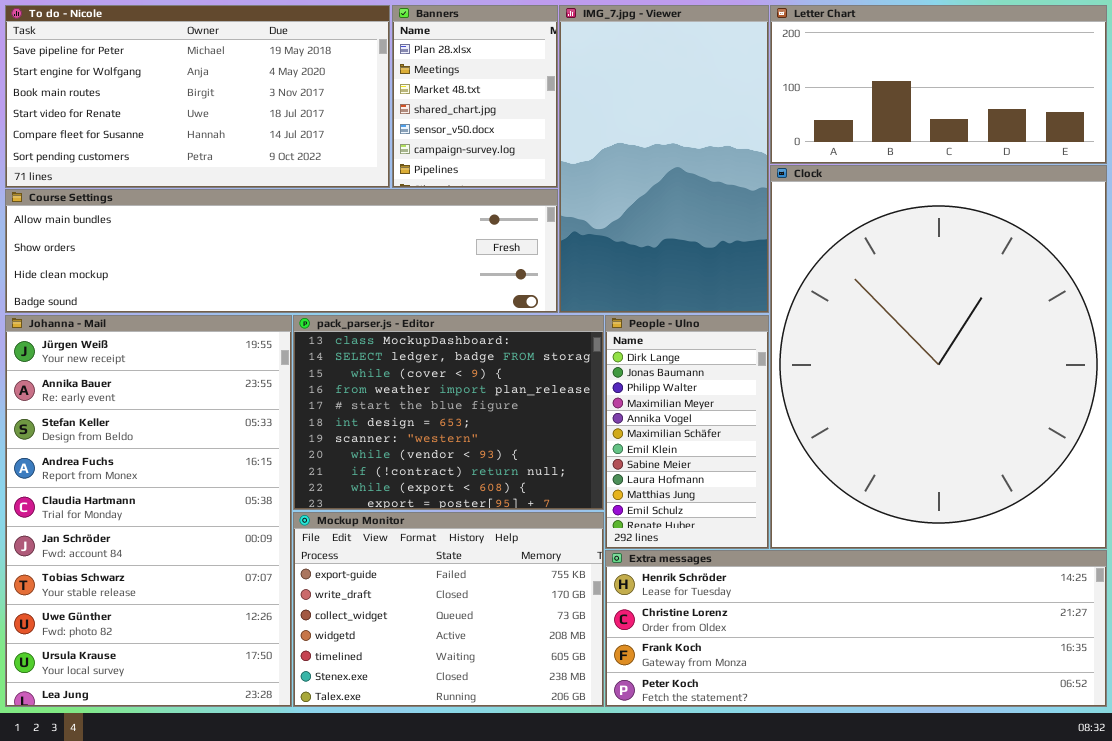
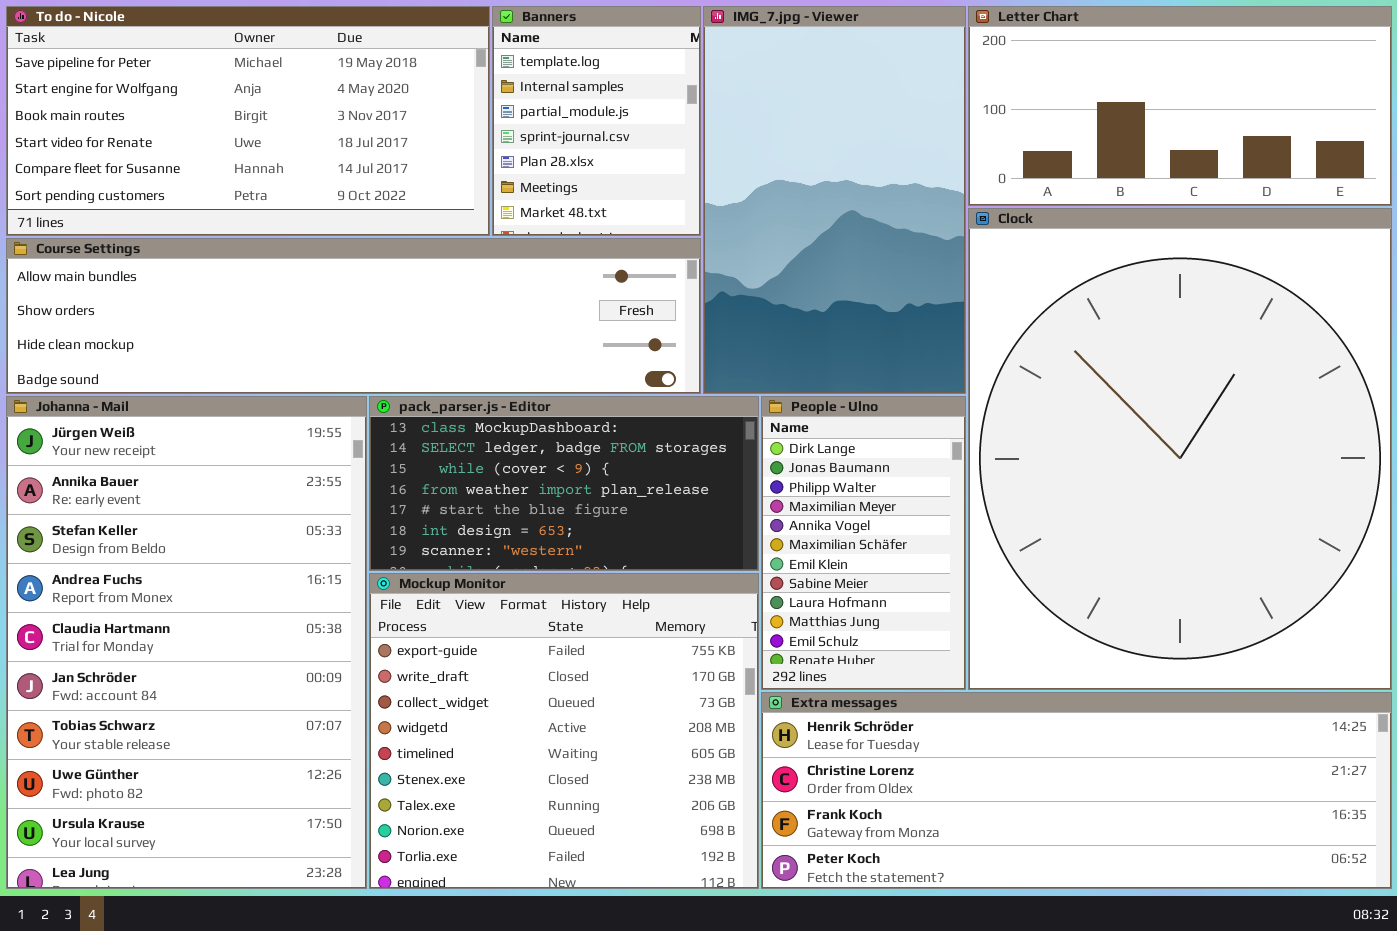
Banners: [392,5,558,188] -> [492,6,701,236], scrolled up 4 rows
pack_parser.js - Editor: [293,315,604,510] -> [369,396,759,571], resized
Mockup Monitor: [293,512,604,707] -> [369,573,759,889], resized

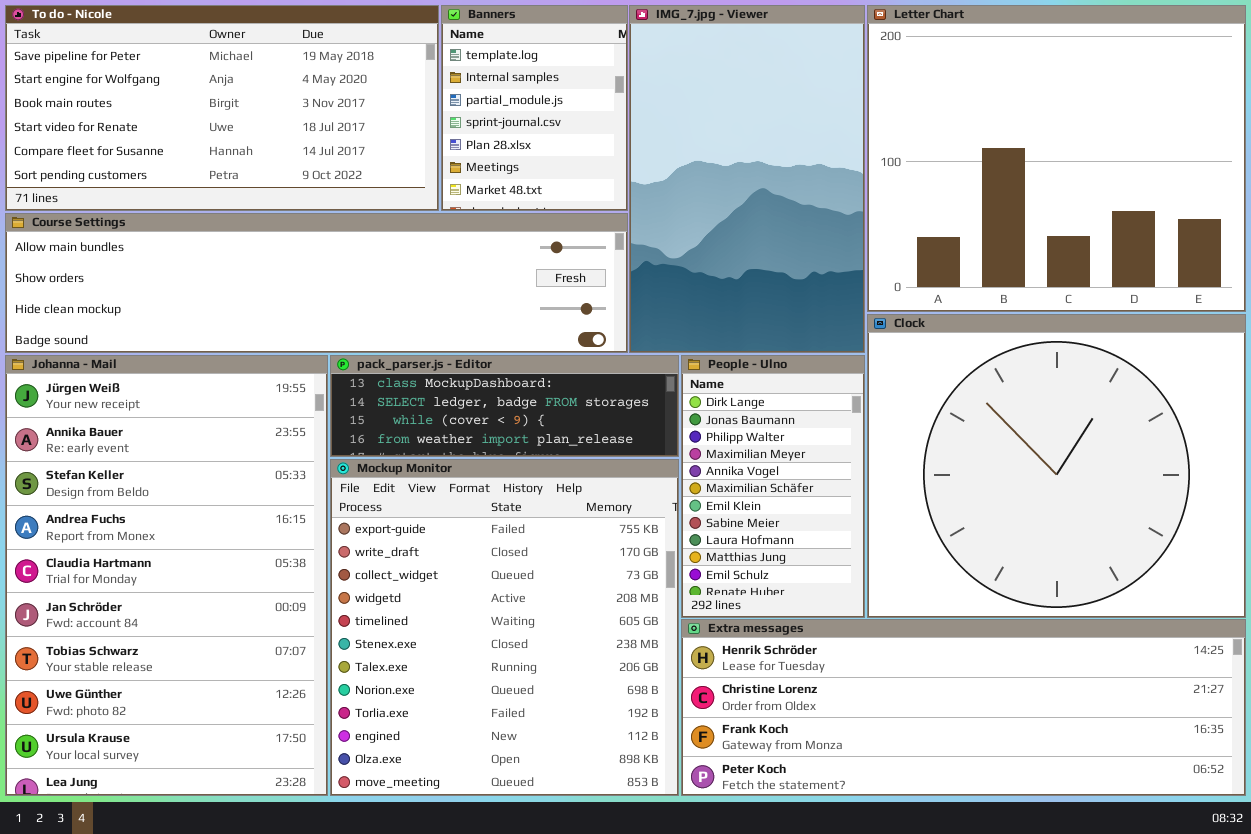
Letter Chart: [968,6,1392,206] -> [867,5,1246,312], resized
Clock: [968,208,1392,690] -> [867,314,1246,618], resized
pack_parser.js - Editor: [369,396,759,571] -> [330,355,679,457], resized
Mockup Monitor: [369,573,759,889] -> [330,459,679,796], resized

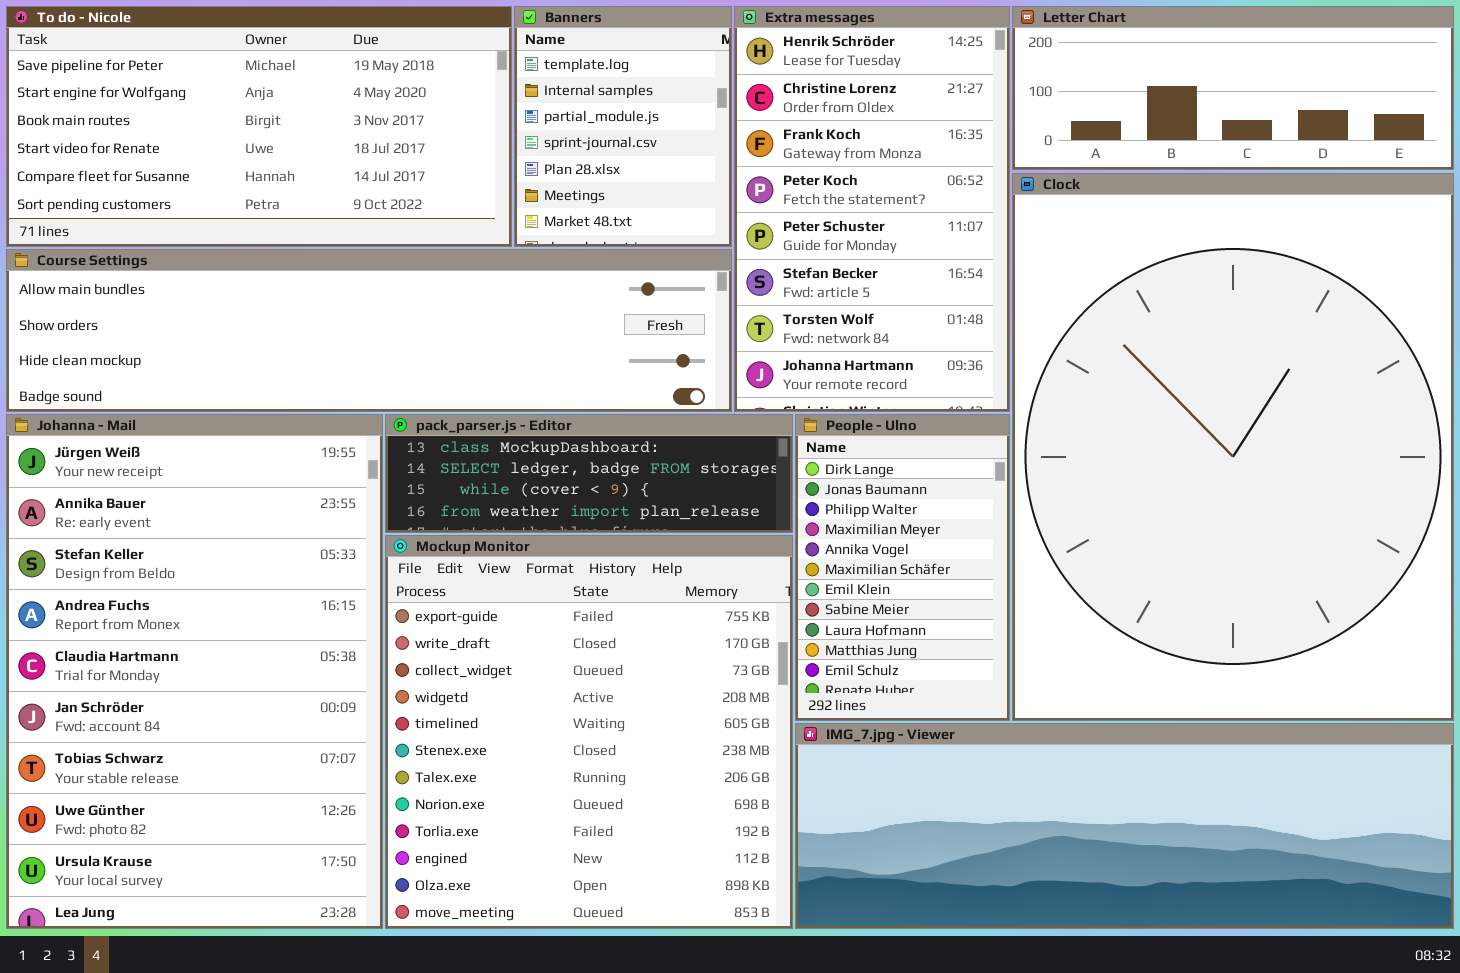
IMG_7.jpg - Viewer: [629,5,865,353] -> [795,723,1454,929], moved, resized
Letter Chart: [867,5,1246,312] -> [1012,6,1454,170], resized
Clock: [867,314,1246,618] -> [1012,173,1454,721], resized
Extra messages: [681,619,1246,796] -> [734,6,1010,412], moved, resized

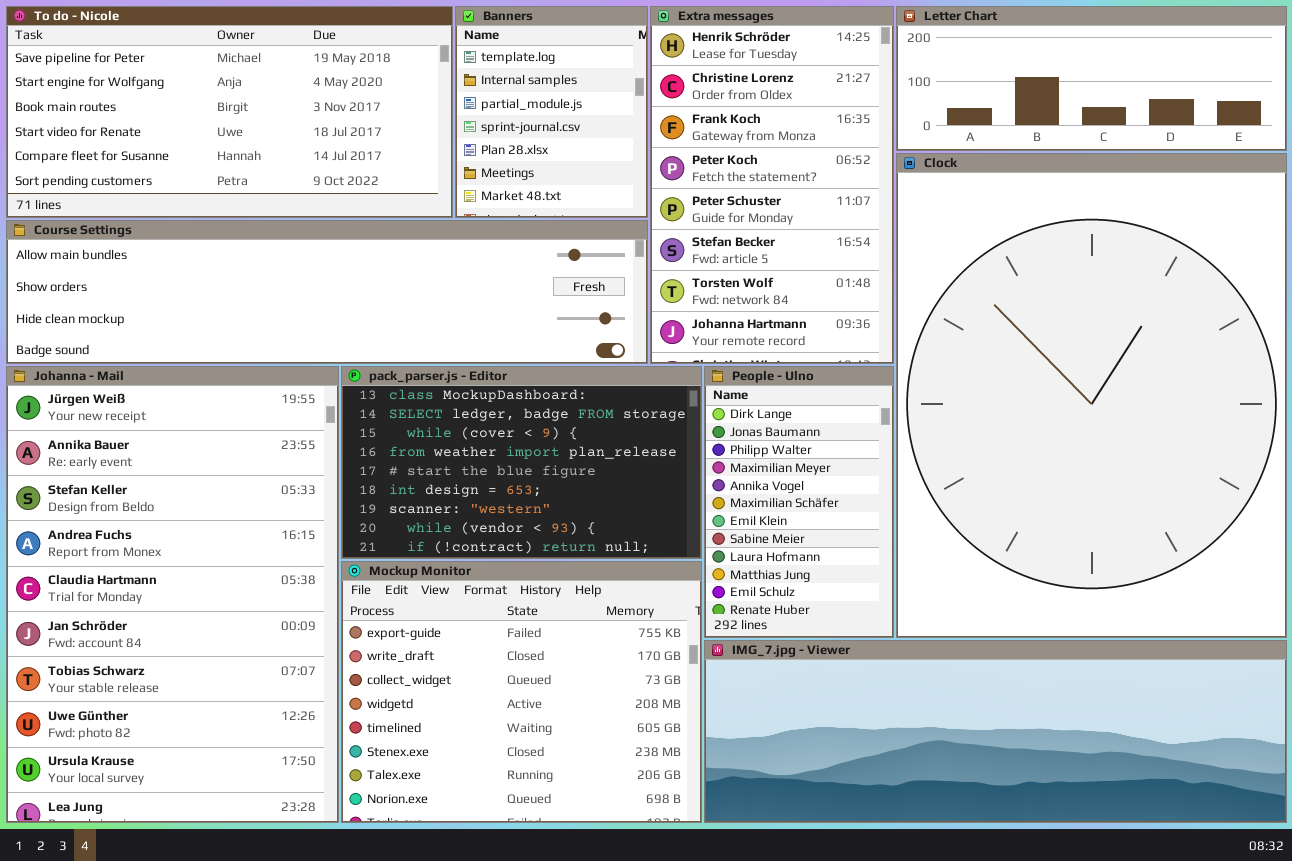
pack_parser.js - Editor: [385,414,793,533] -> [341,366,702,559], resized
Mockup Monitor: [385,535,793,929] -> [341,561,702,823], resized

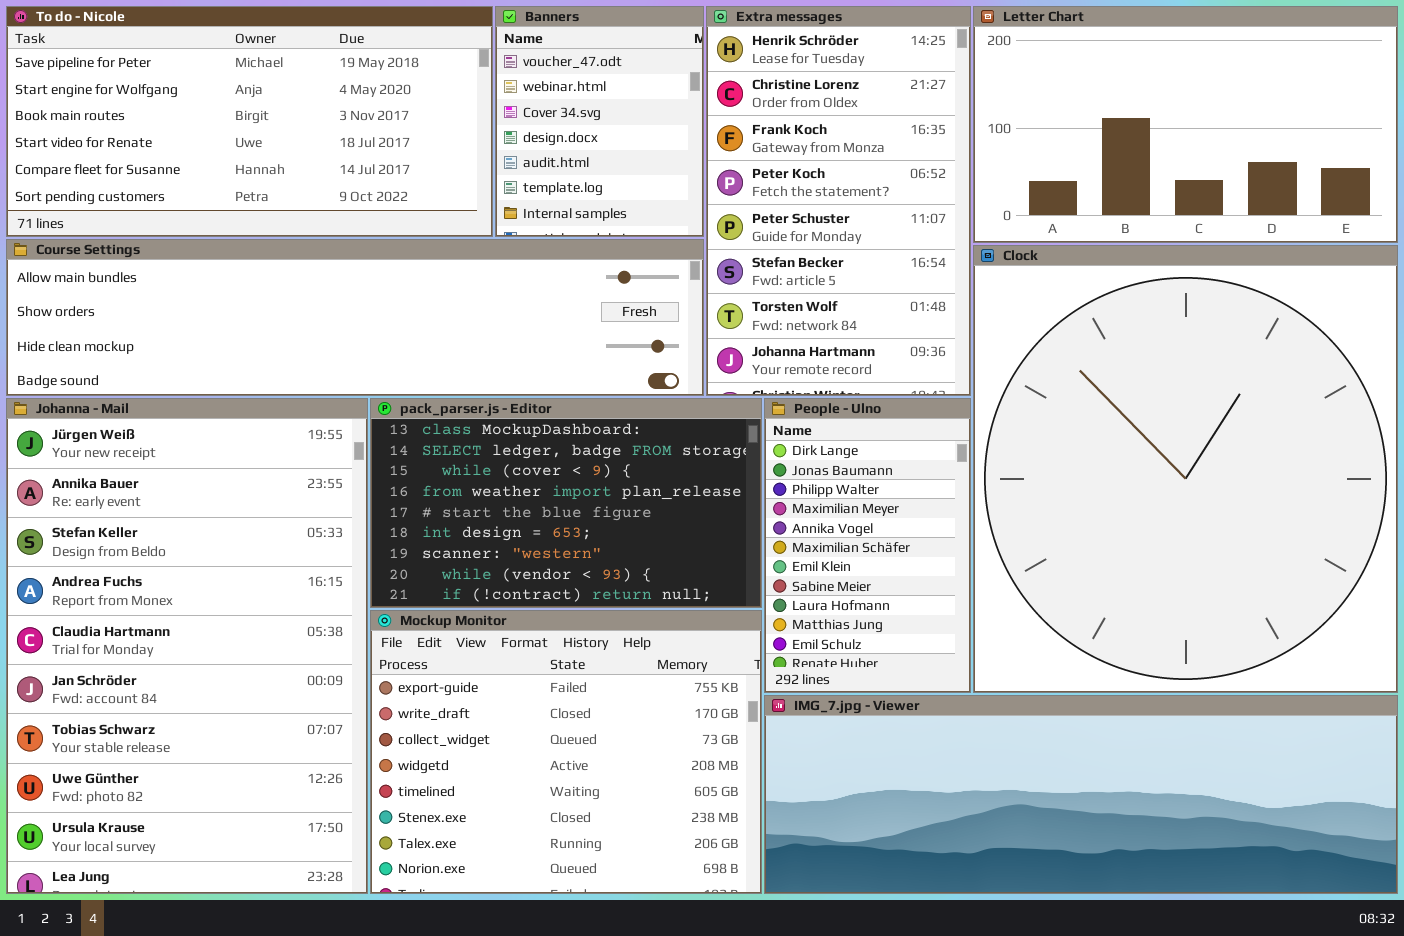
Banners: [455,6,648,218] -> [495,6,704,237], scrolled up 5 rows
Letter Chart: [896,6,1287,151] -> [973,6,1398,243], resized
Clock: [896,153,1287,638] -> [973,245,1398,693], resized

